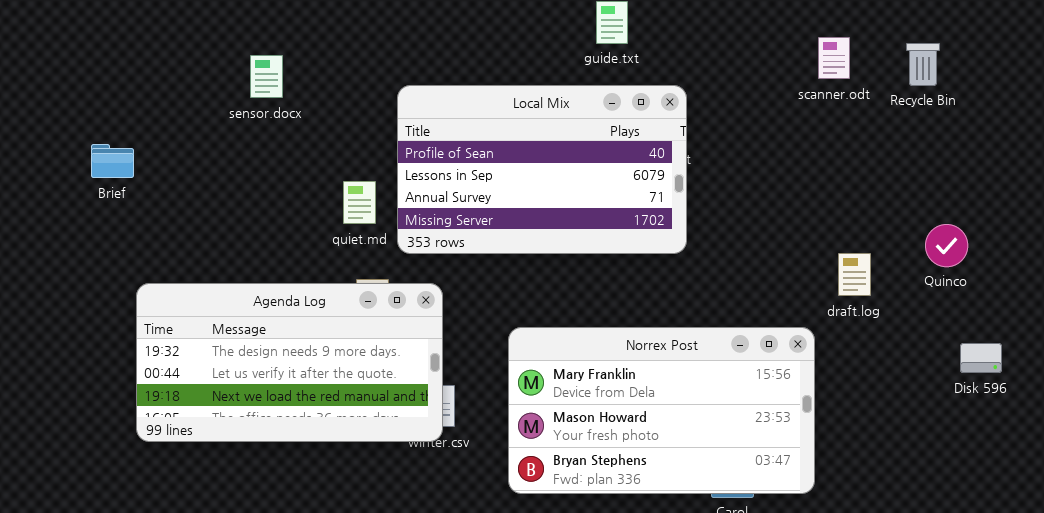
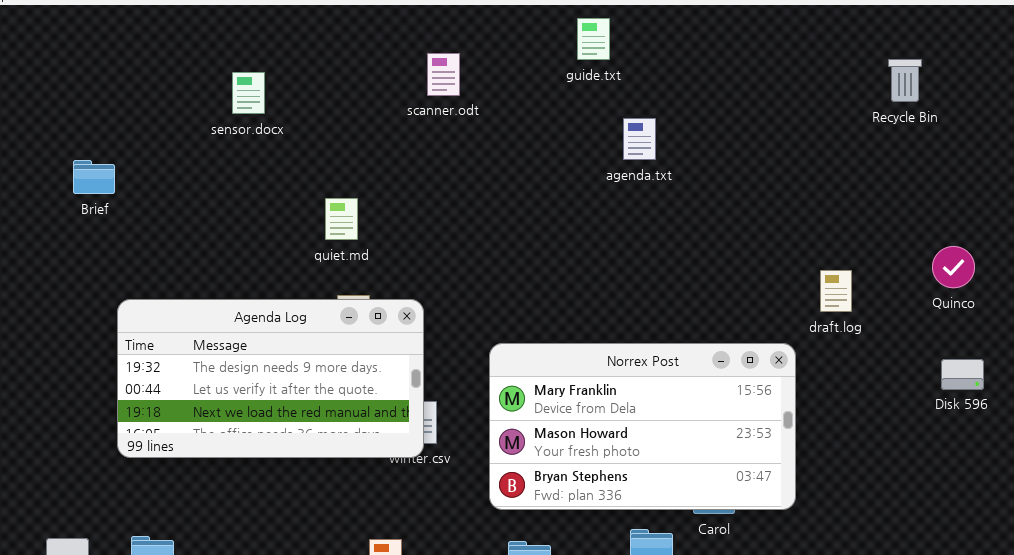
scanner.odt: [818,37,850,79] -> [427,53,460,96], moved
Local Mix: [397,85,687,254] -> none, closed
Quinco: [925,224,968,267] -> [932,246,975,288], moved

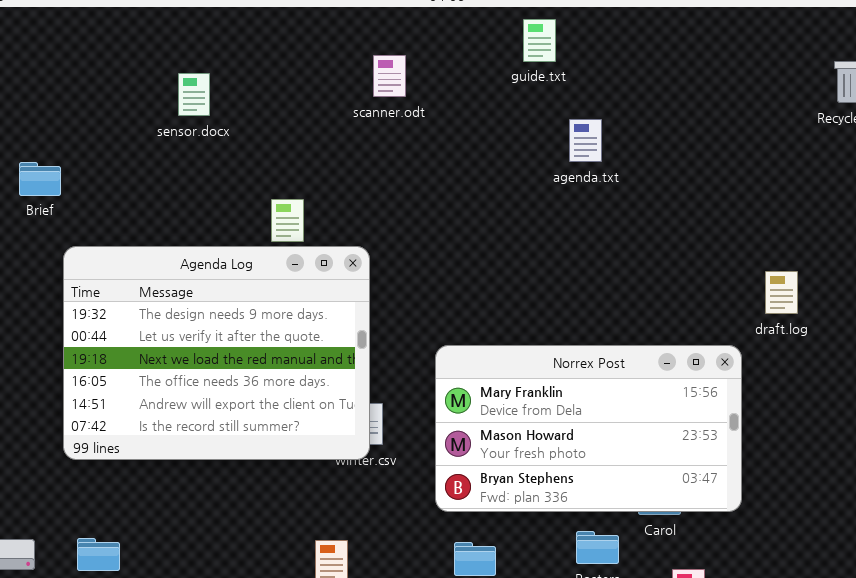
Agenda Log: [117,299,424,458] -> [63,246,370,460], resized

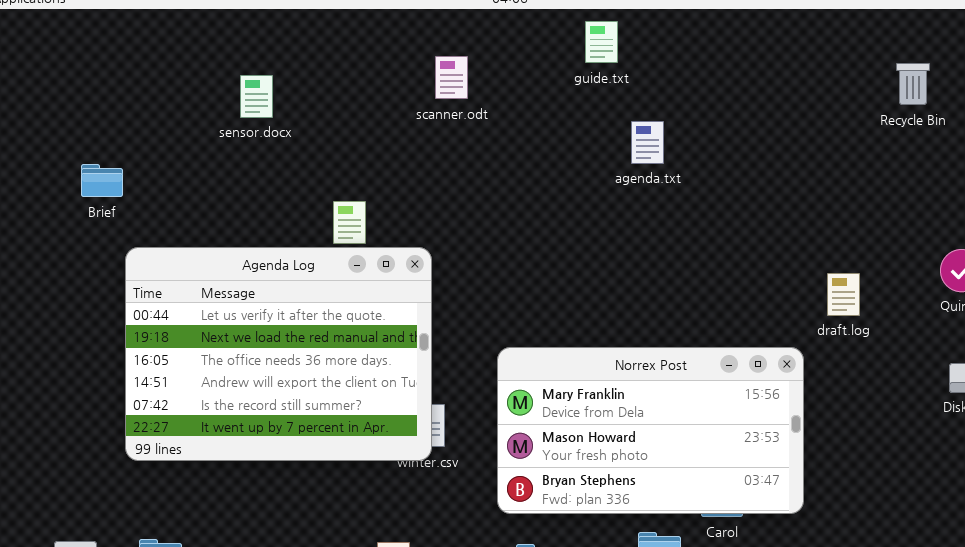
Agenda Log: [63,246,370,460] -> [125,247,432,461], scrolled down 1 row

